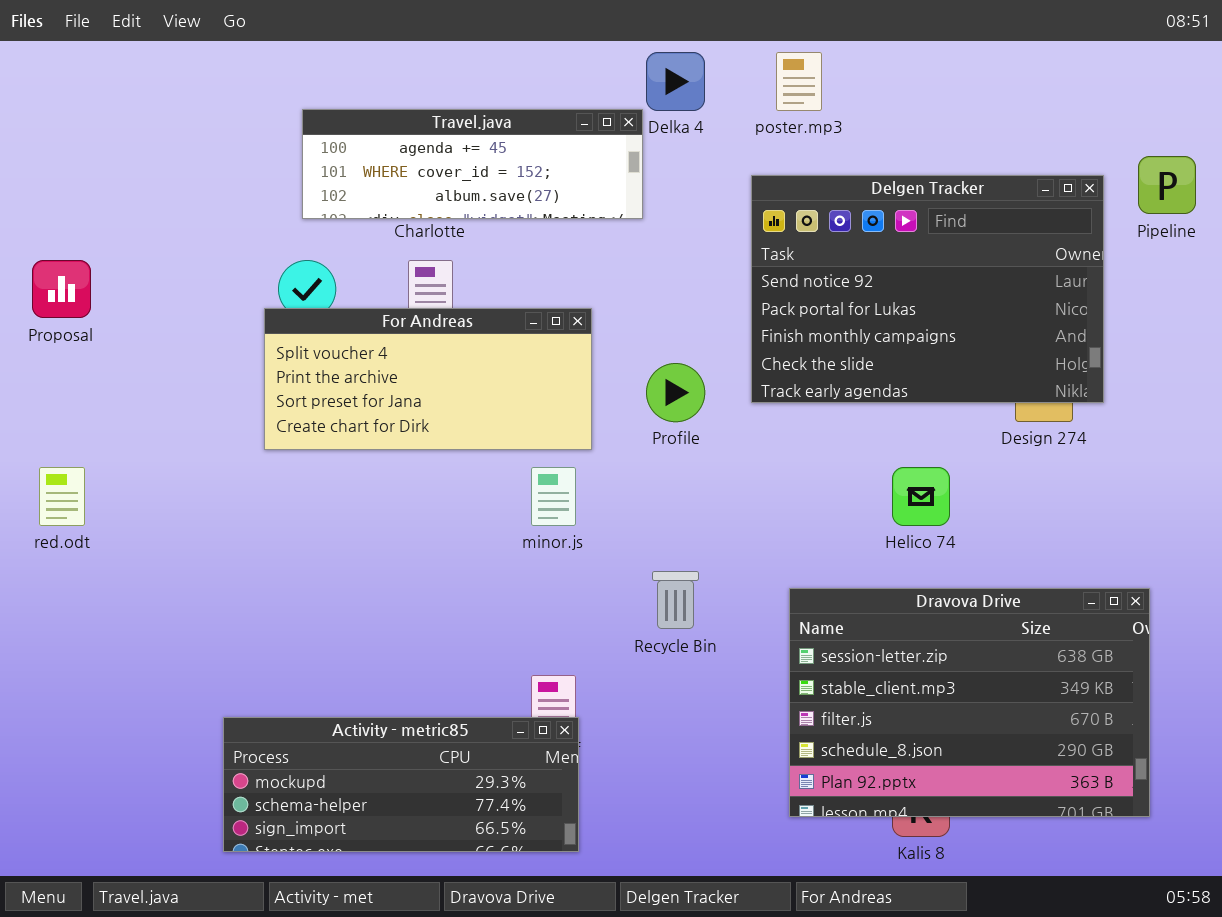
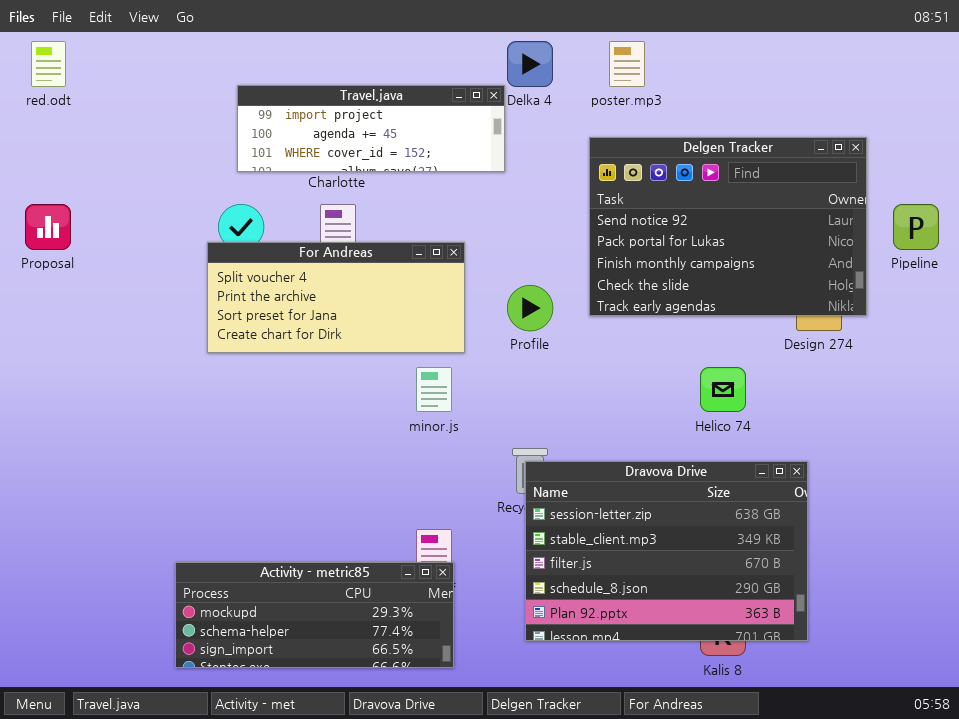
Travel.java: [302,109,643,219] -> [237,85,505,172], scrolled up 1 row
Pipeline: [1138,156,1196,214] -> [893,204,939,250], moved
red.odt: [39,467,85,526] -> [31,41,66,87], moved
Dravova Drive: [789,588,1150,817] -> [525,461,808,641], moved

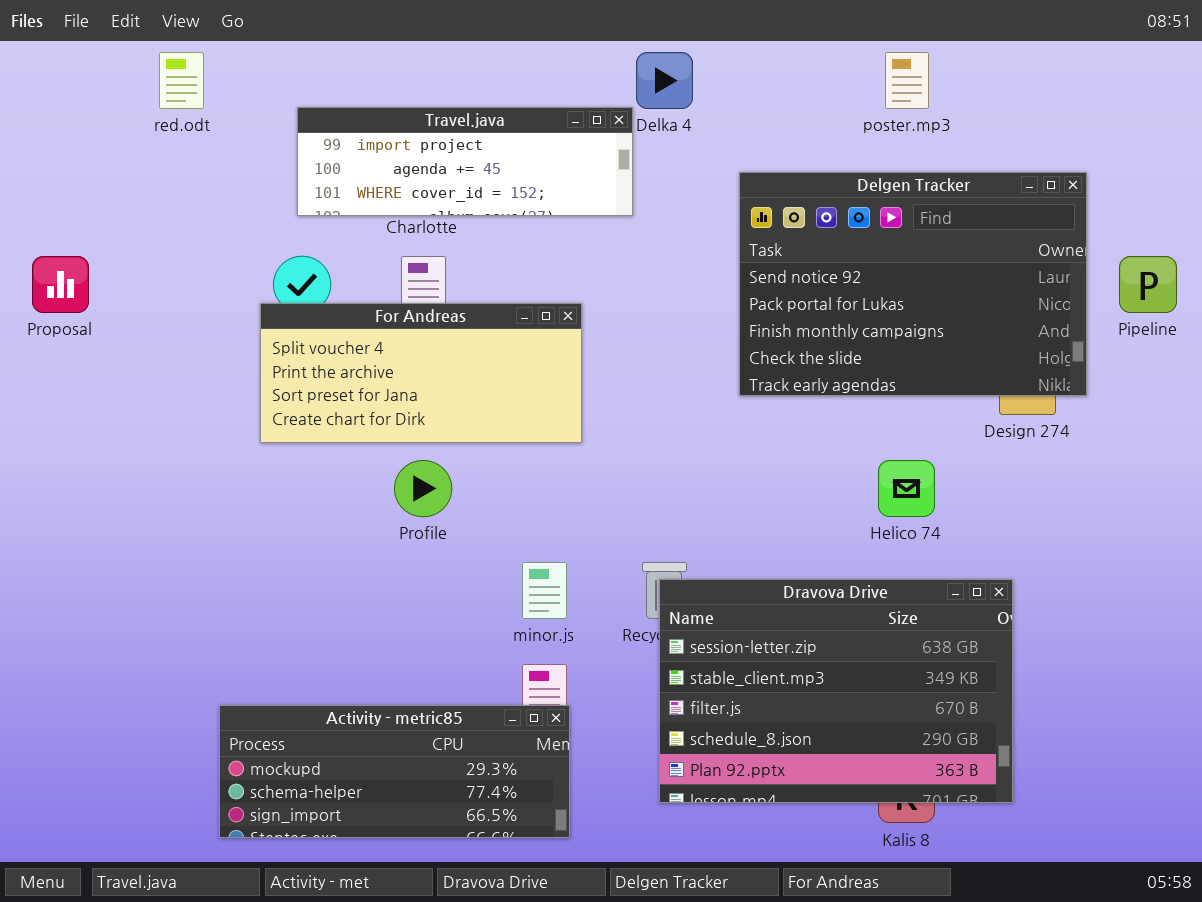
red.odt: [31,41,66,87] -> [159,52,204,109], moved
poster.mp3: [609,41,645,87] -> [885,52,929,109], moved
Profile: [507,285,553,331] -> [394,460,452,517], moved
minor.js: [416,367,452,412] -> [522,562,567,619], moved

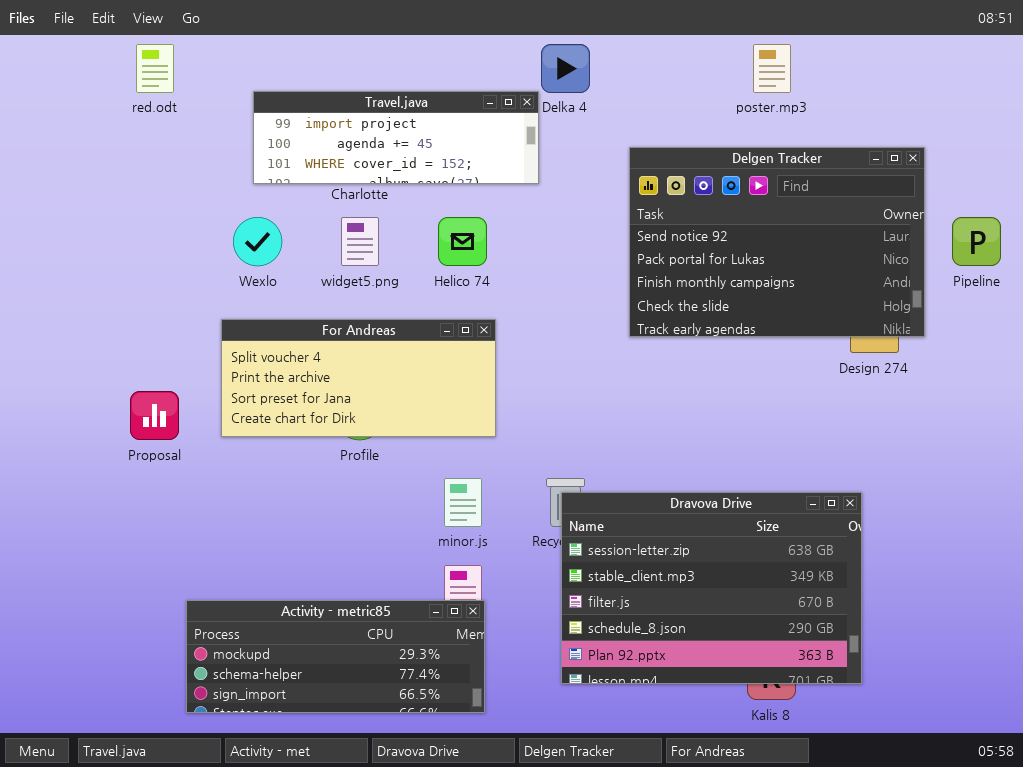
Proposal: [32,256,89,313] -> [130,391,179,440], moved
For Andreas: [260,303,582,443] -> [221,319,496,437], moved
Helico 74: [878,460,935,517] -> [438,217,487,266], moved

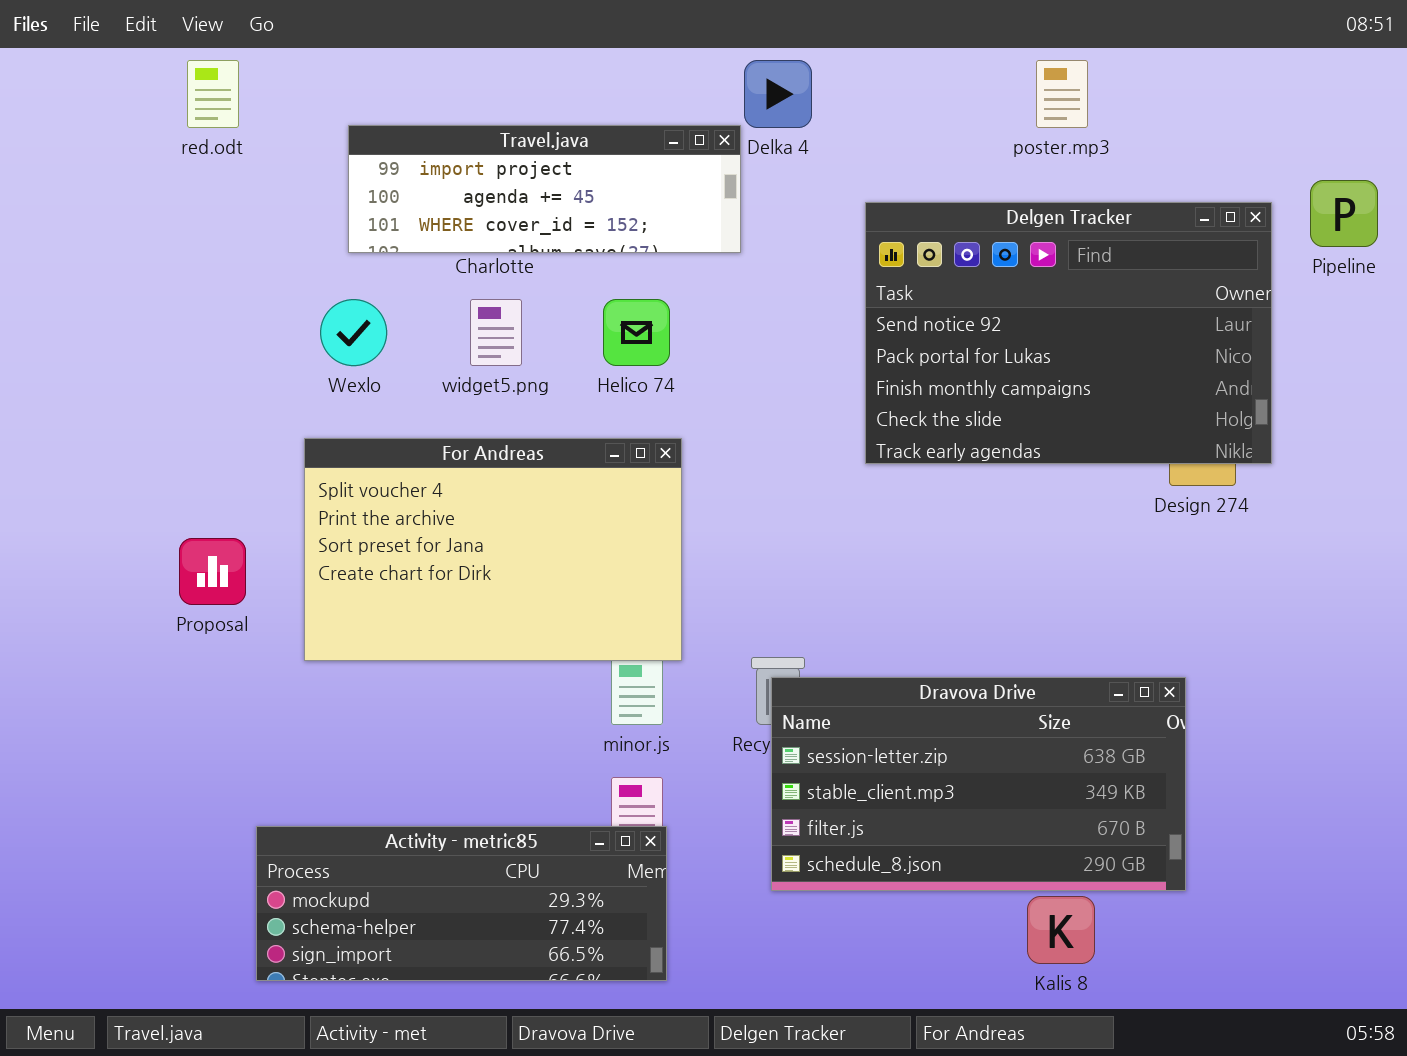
Pipeline: [952,217,1001,266] -> [1310,180,1378,247], moved
For Andreas: [221,319,496,437] -> [304,438,682,661], resized
Dravova Drive: [561,492,862,684] -> [771,677,1186,891], resized

